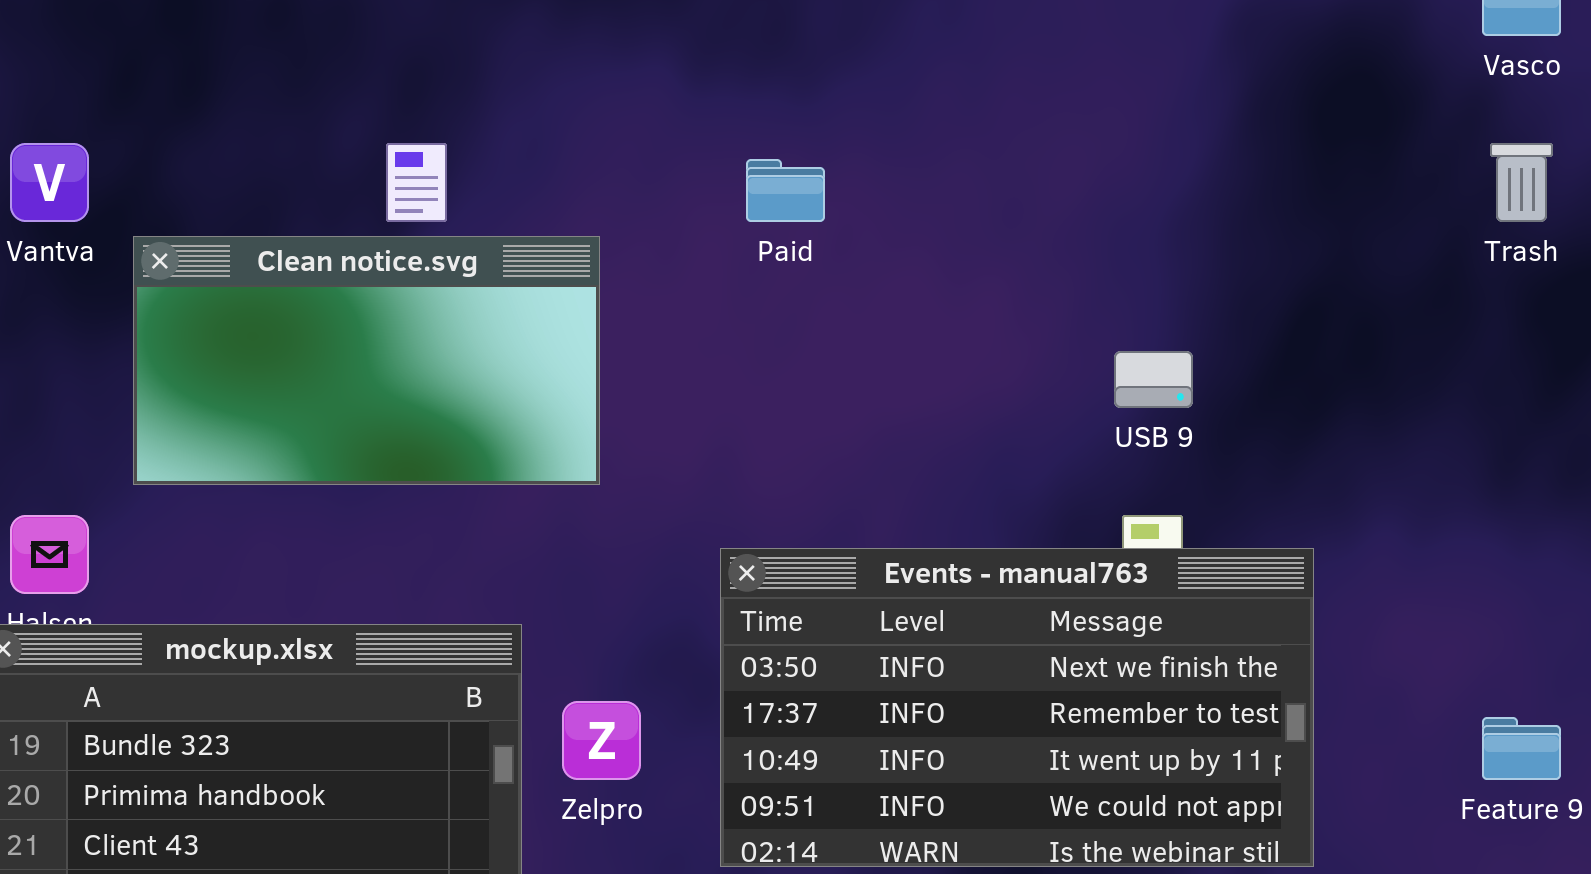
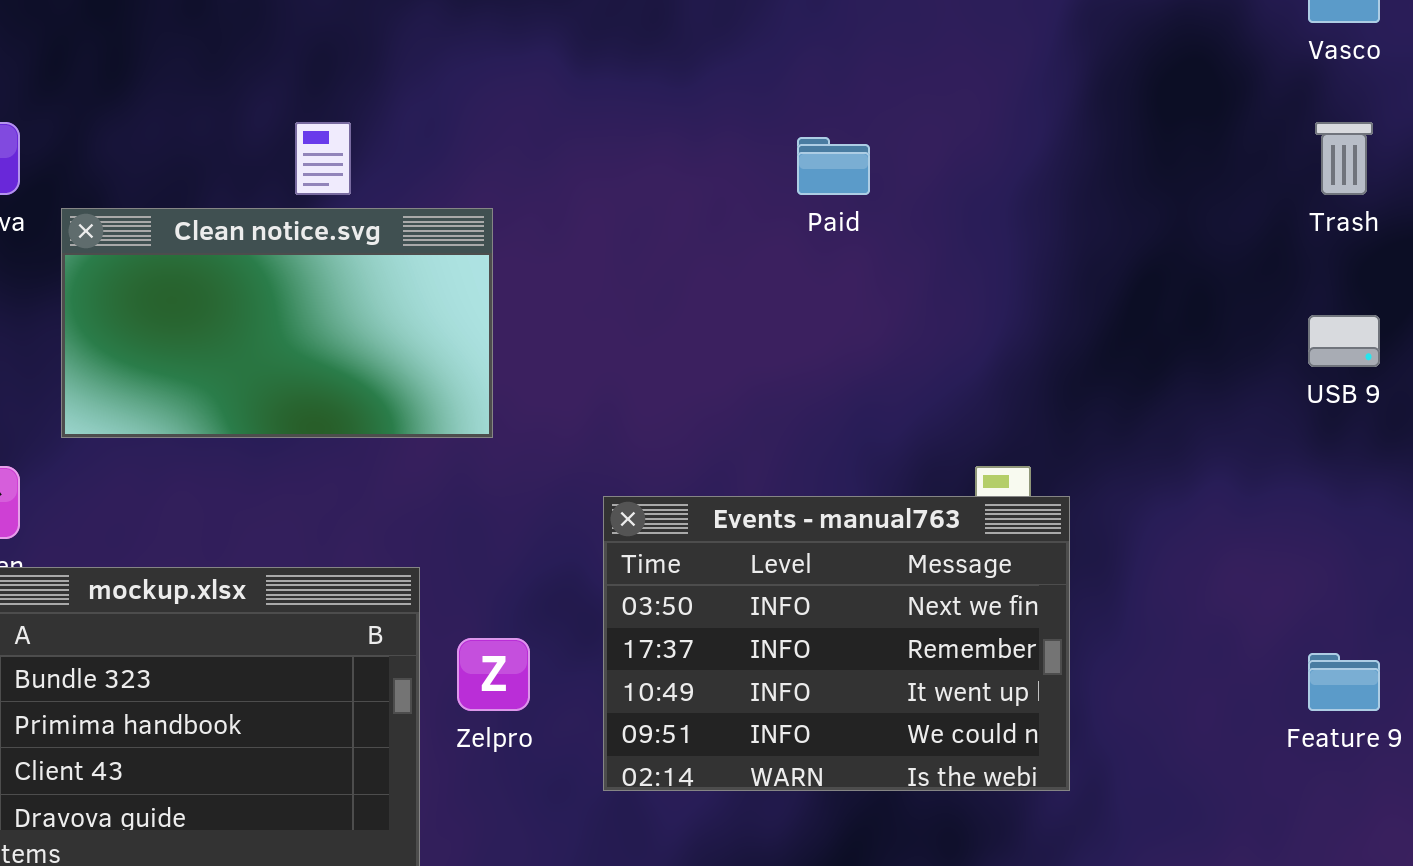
Paid: [746,159,825,222] -> [797,137,870,195], moved
USB 9: [1114,351,1193,408] -> [1308,315,1380,367], moved
Events - manual763: [720,548,1314,867] -> [603,496,1070,791], resized

